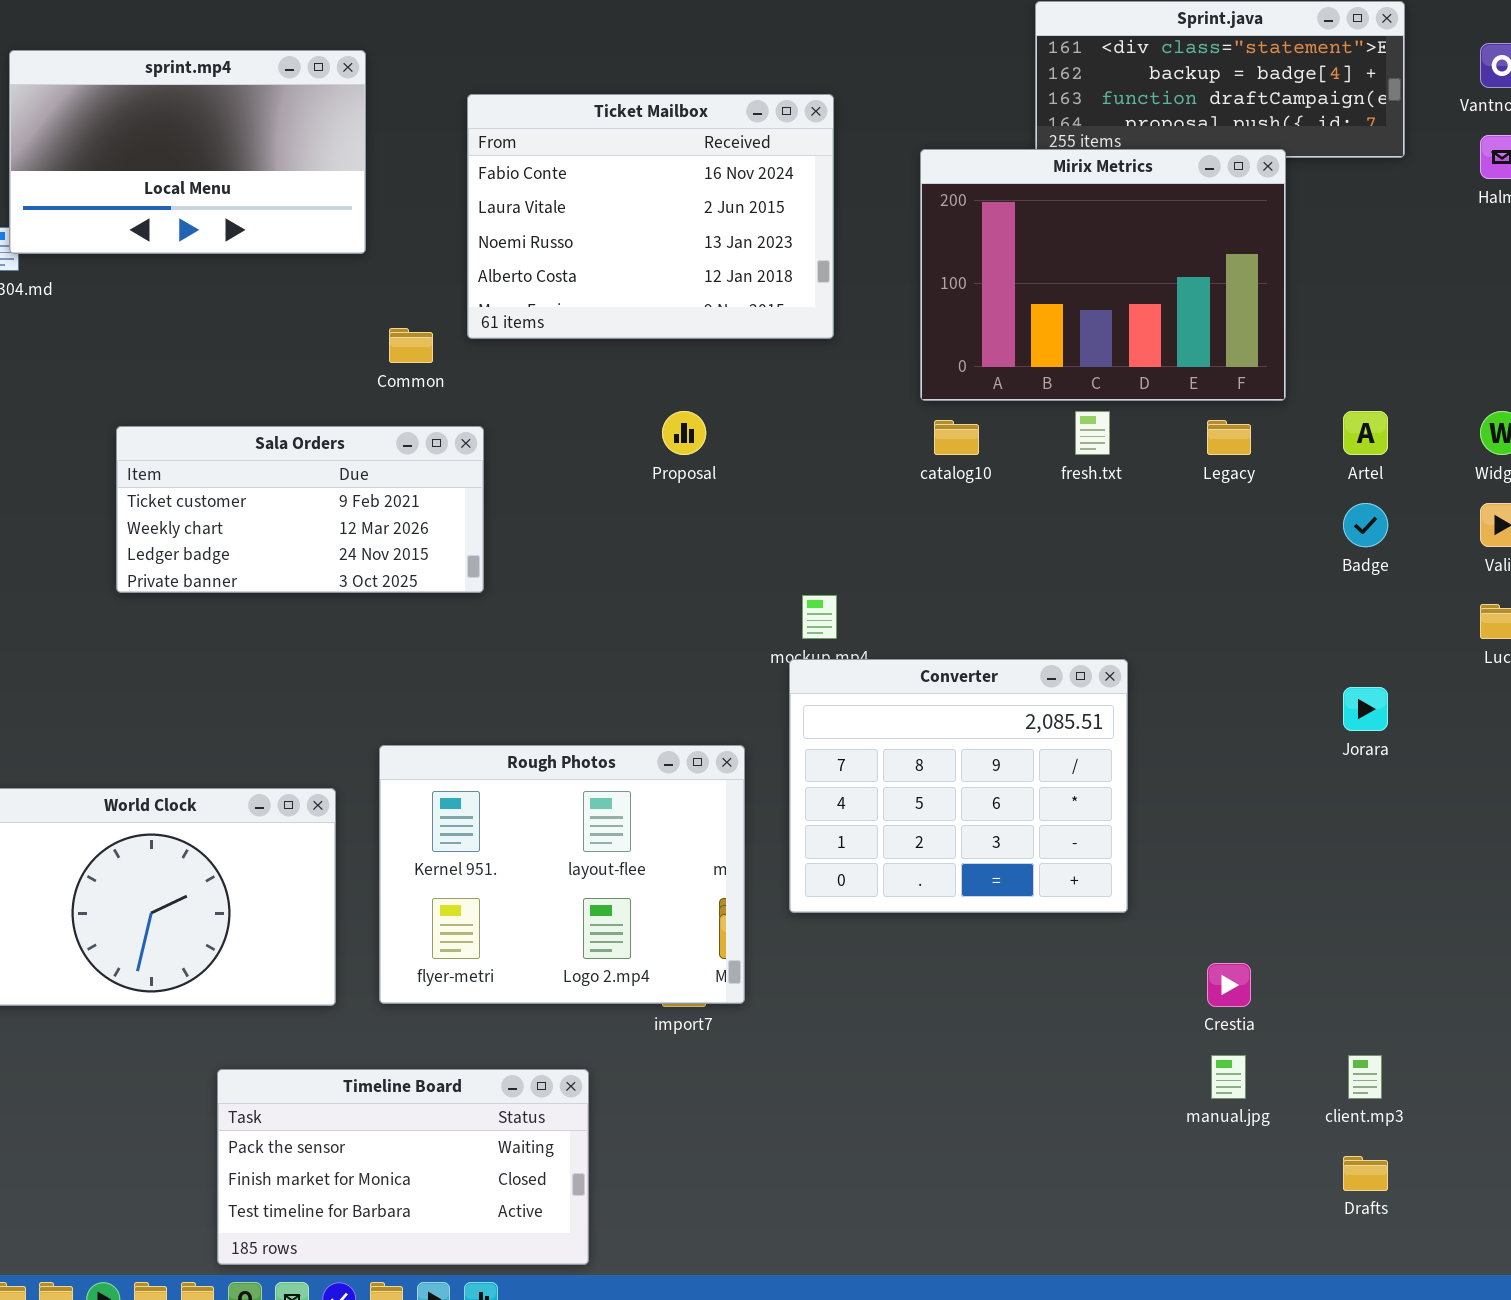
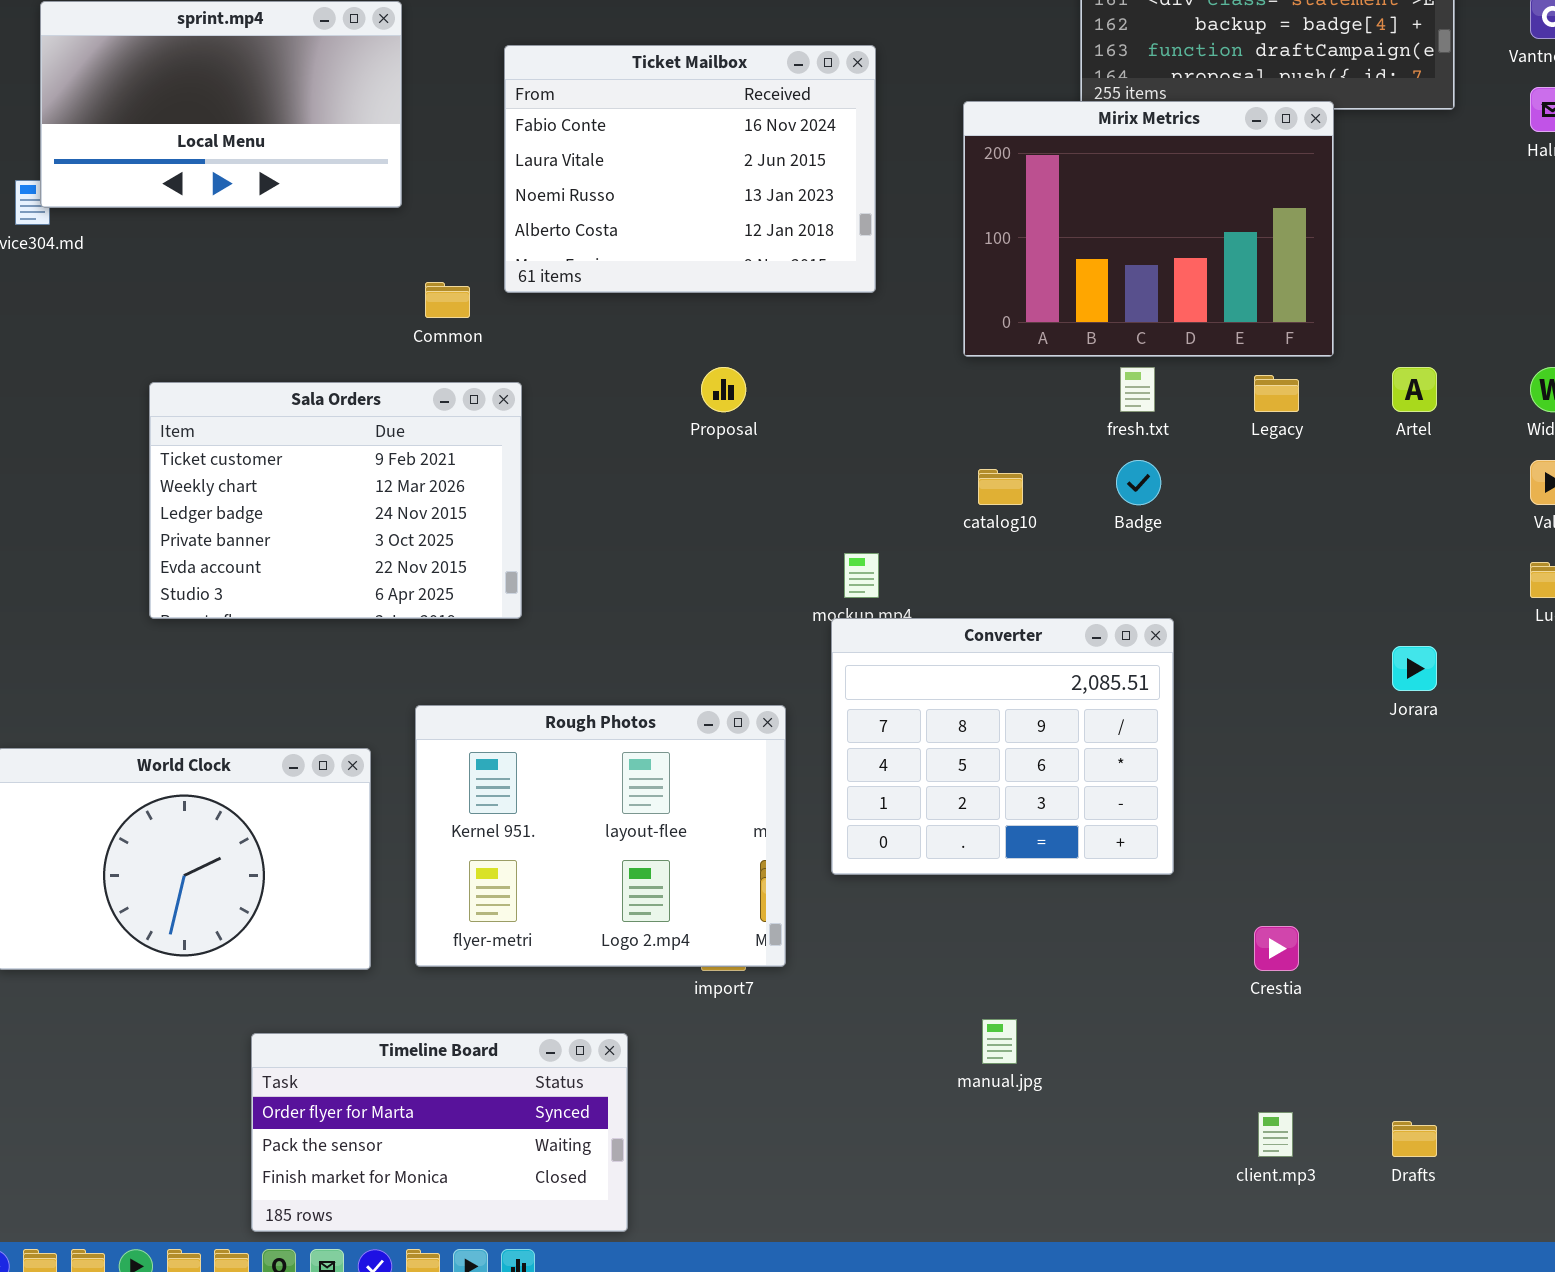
catalog10: [934,420,979,455] -> [978,469,1023,505], moved
Sala Orders: [116,426,484,593] -> [149,382,522,619], resized
Badge: [1343,503,1388,547] -> [1116,460,1161,505], moved
manual.jpg: [1211,1055,1246,1099] -> [982,1019,1017,1064], moved
client.mp3: [1348,1055,1382,1099] -> [1258,1112,1293,1157], moved
Timeline Board: [217,1069,589,1265] -> [251,1033,628,1232], scrolled up 1 row

